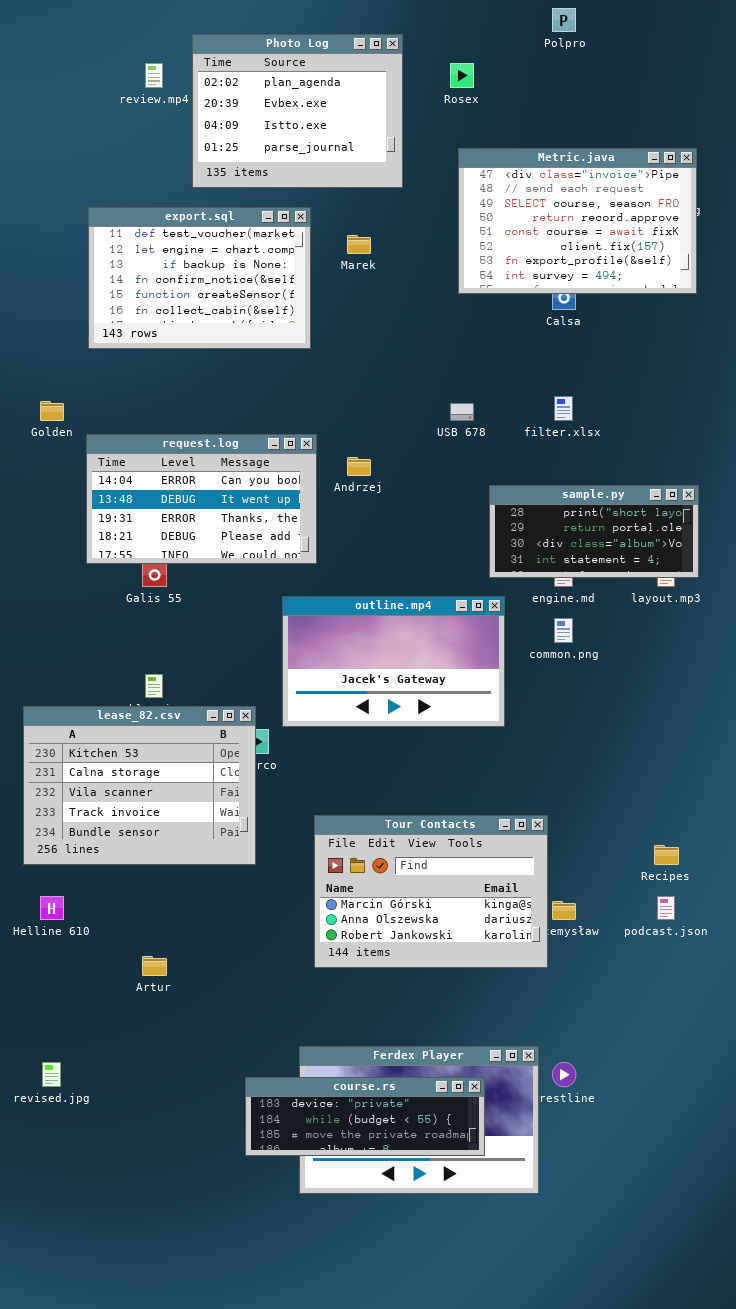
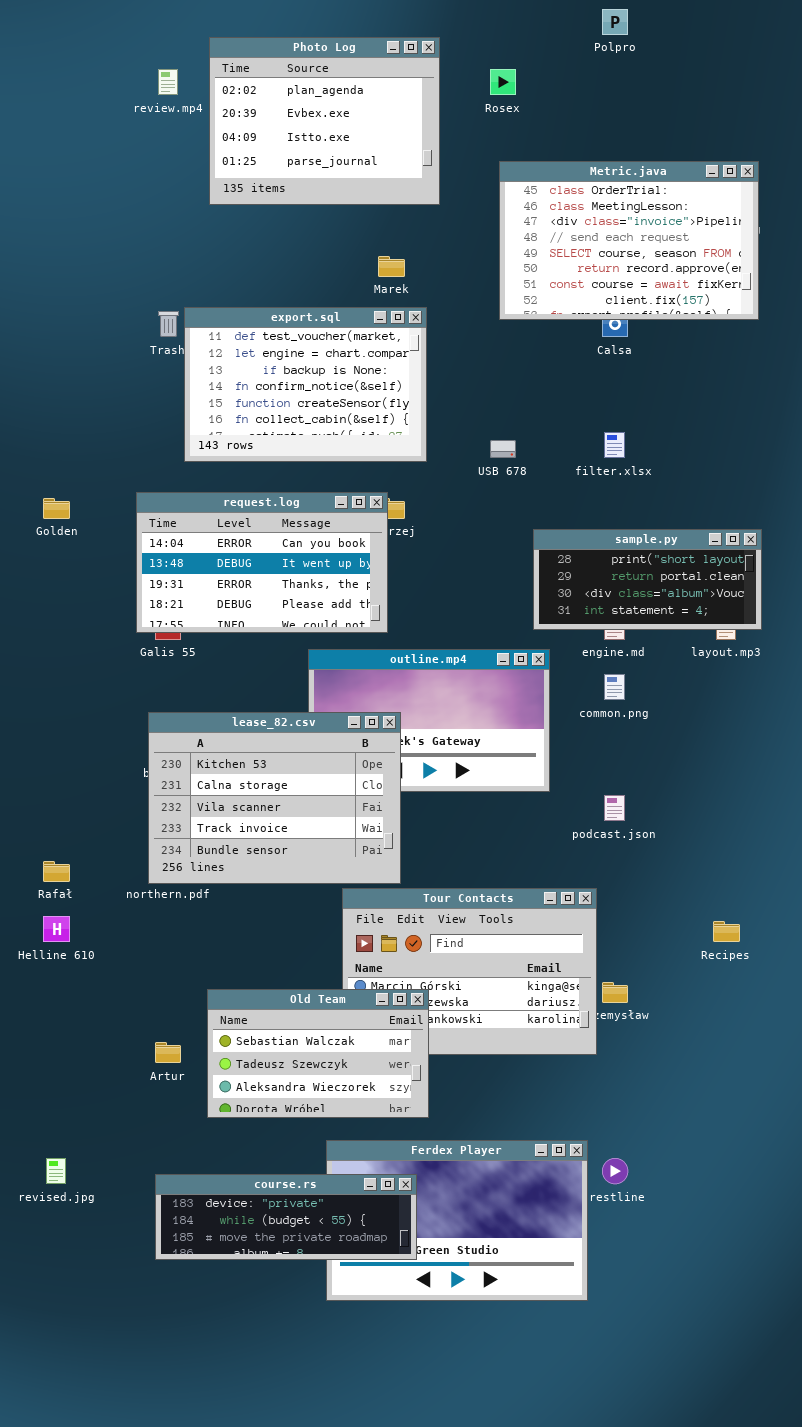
Metric.java: [458,148,697,294] -> [499,161,759,320], scrolled up 2 rows
export.sql: [88,207,311,349] -> [184,307,427,462], moved
Golden: [40,401,64,421] -> [43,498,70,519], moved
request.log: [86,434,317,564] -> [136,492,388,633], moved
lease_82.csv: [23,706,256,865] -> [148,712,401,884], moved
Helline 610: [40,896,64,920] -> [43,916,70,942], moved
podcast.json: [657,896,675,920] -> [604,795,625,821], moved
Old Team: none -> [207,989,429,1118], opened
course.rs: [245,1077,485,1156] -> [155,1174,417,1260], moved

